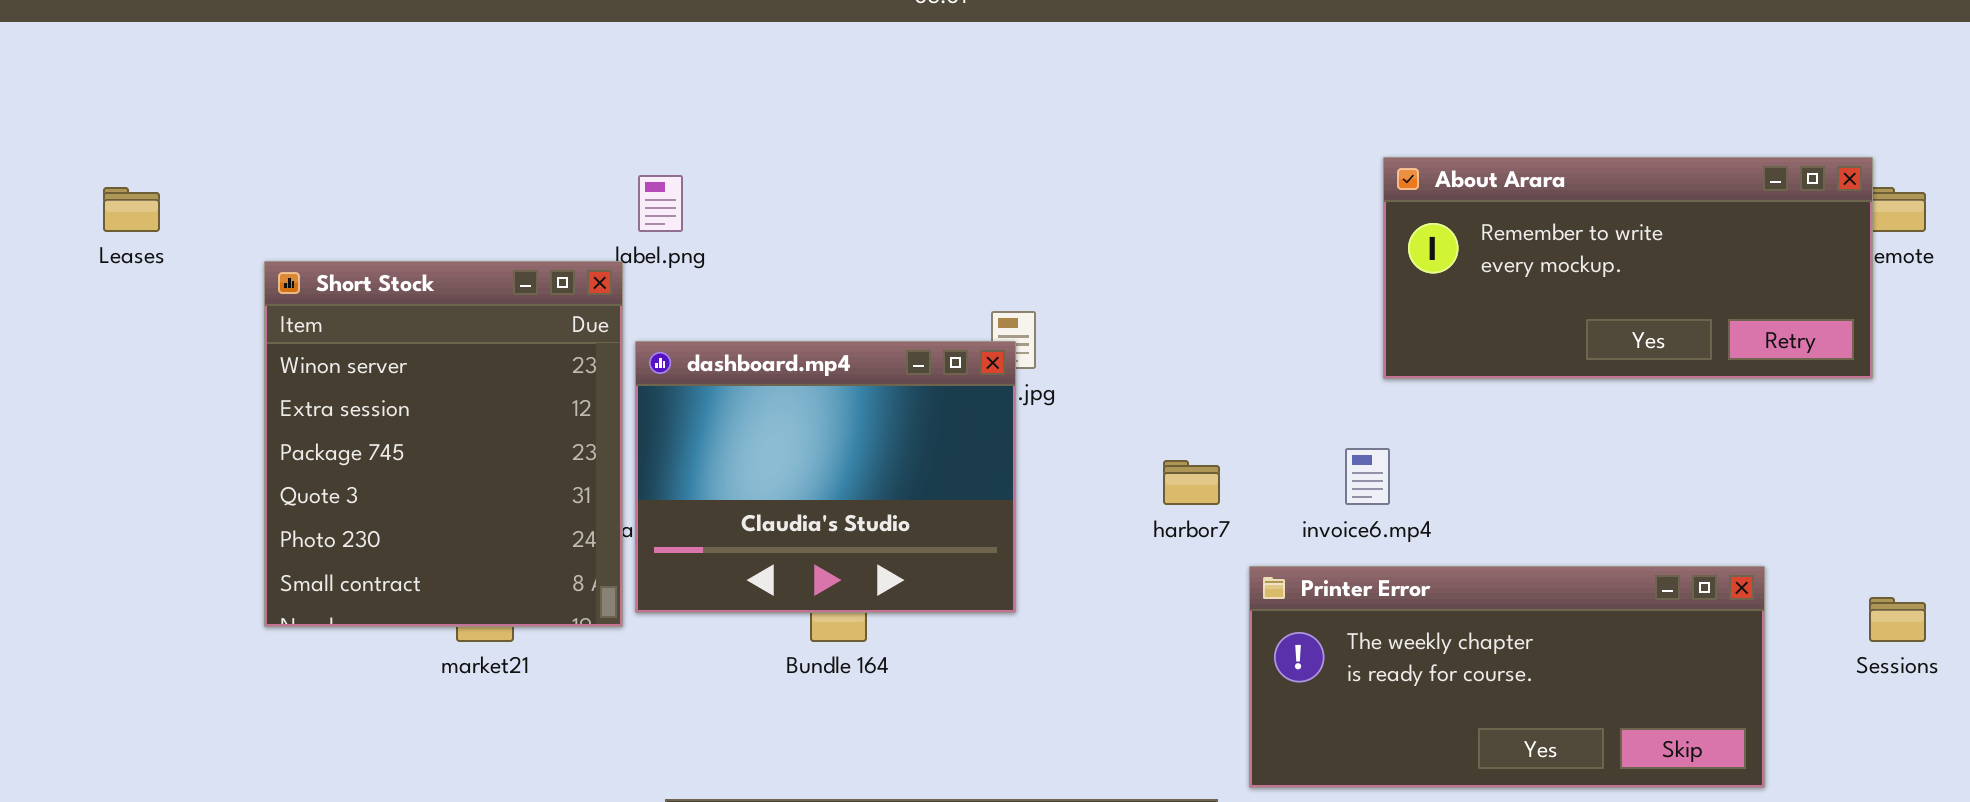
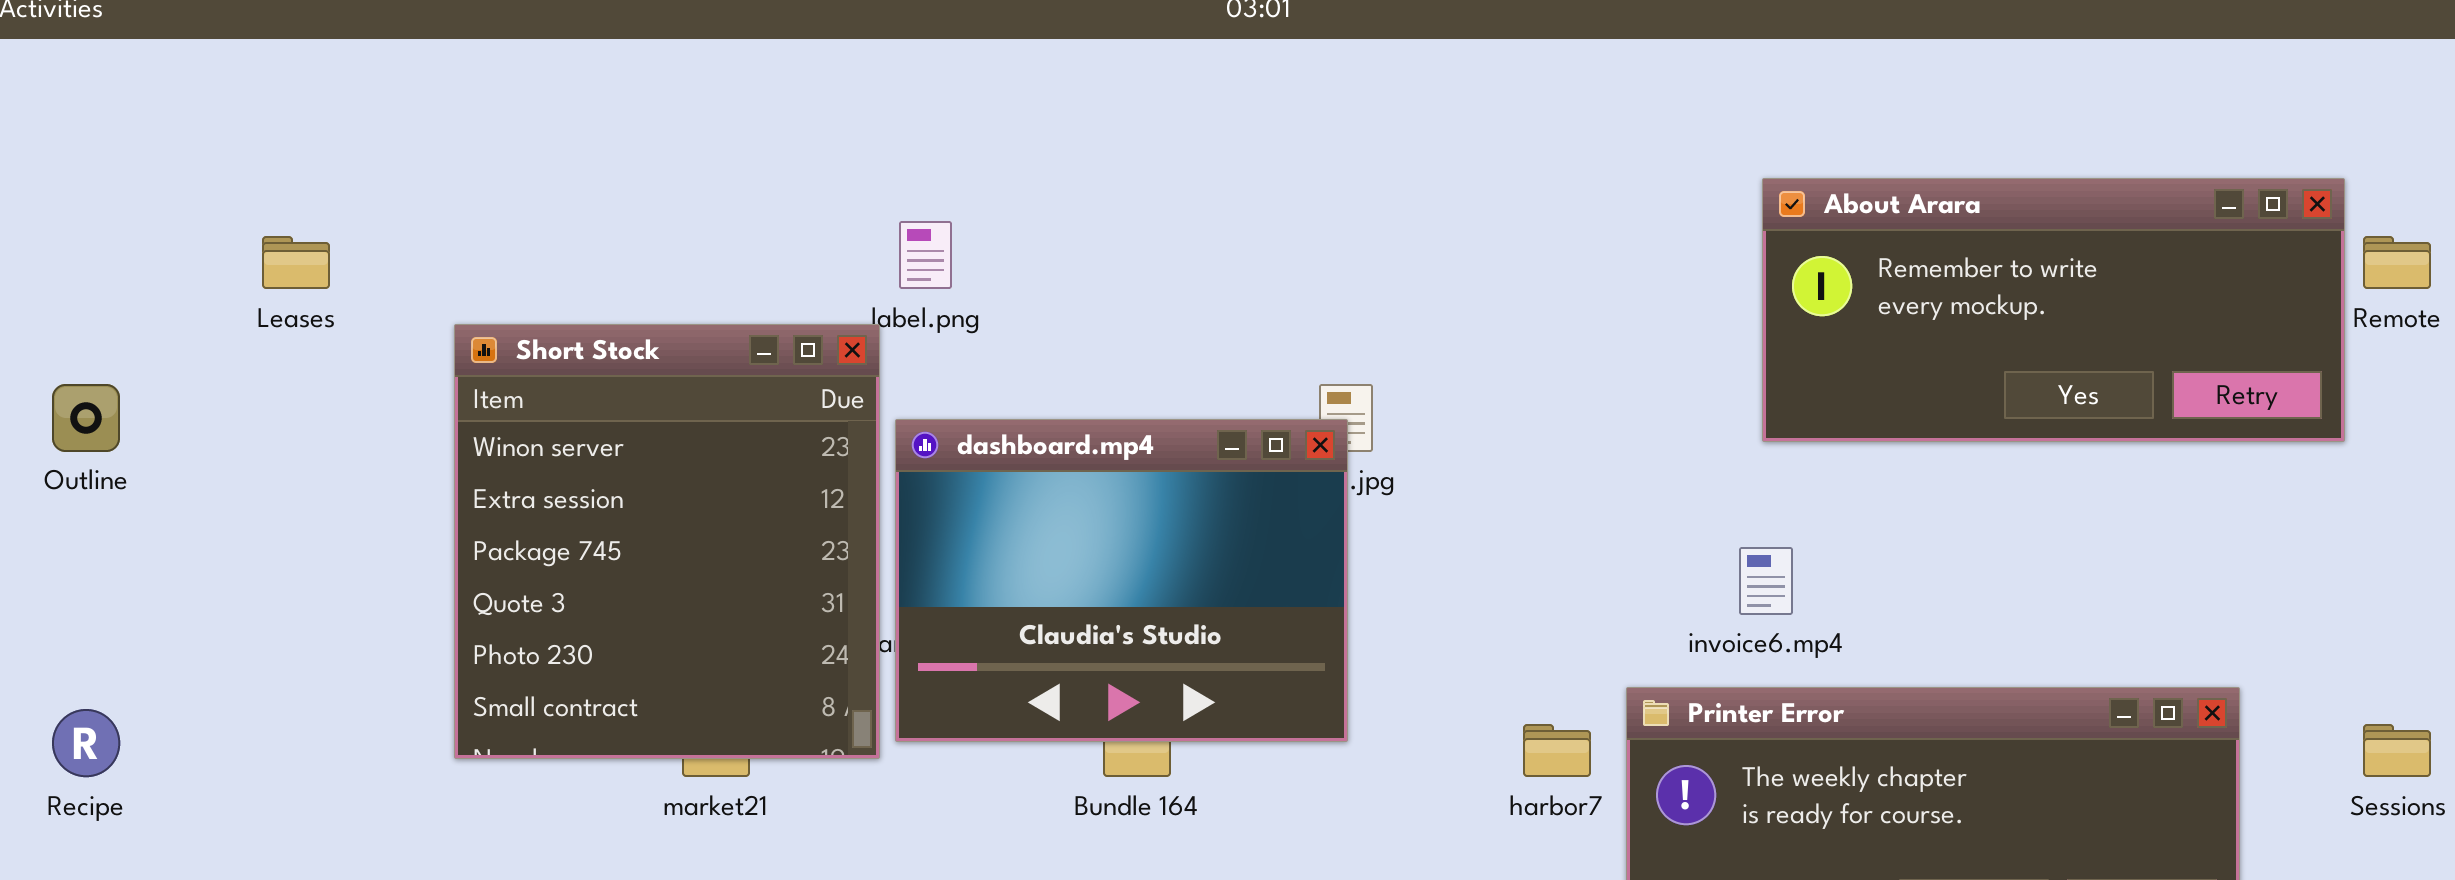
About Arara: [1383,157,1873,379] -> [1762,178,2345,442], moved
harbor7: [1163,460,1220,505] -> [1523,724,1591,777], moved

